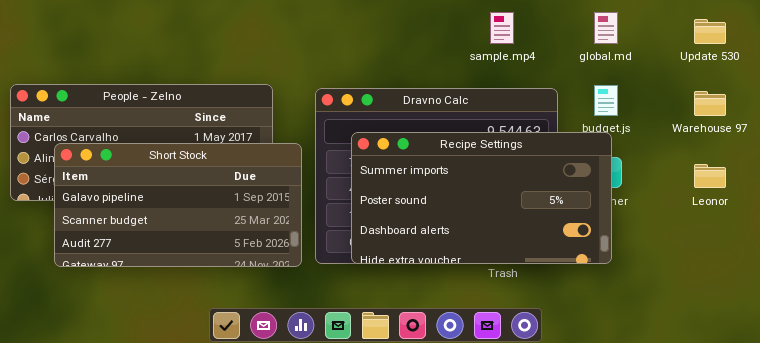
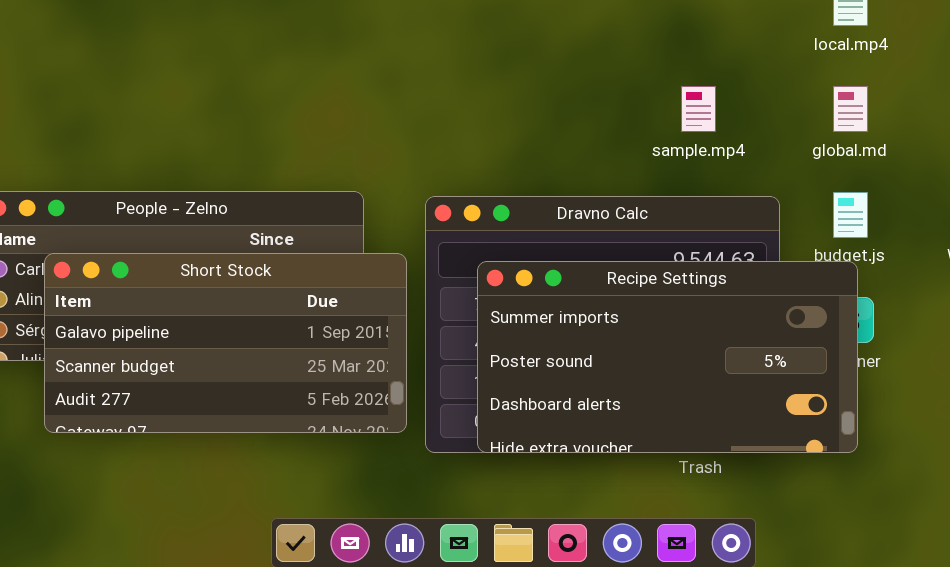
Short Stock: [54,143,302,267] -> [44,253,407,433], moved

